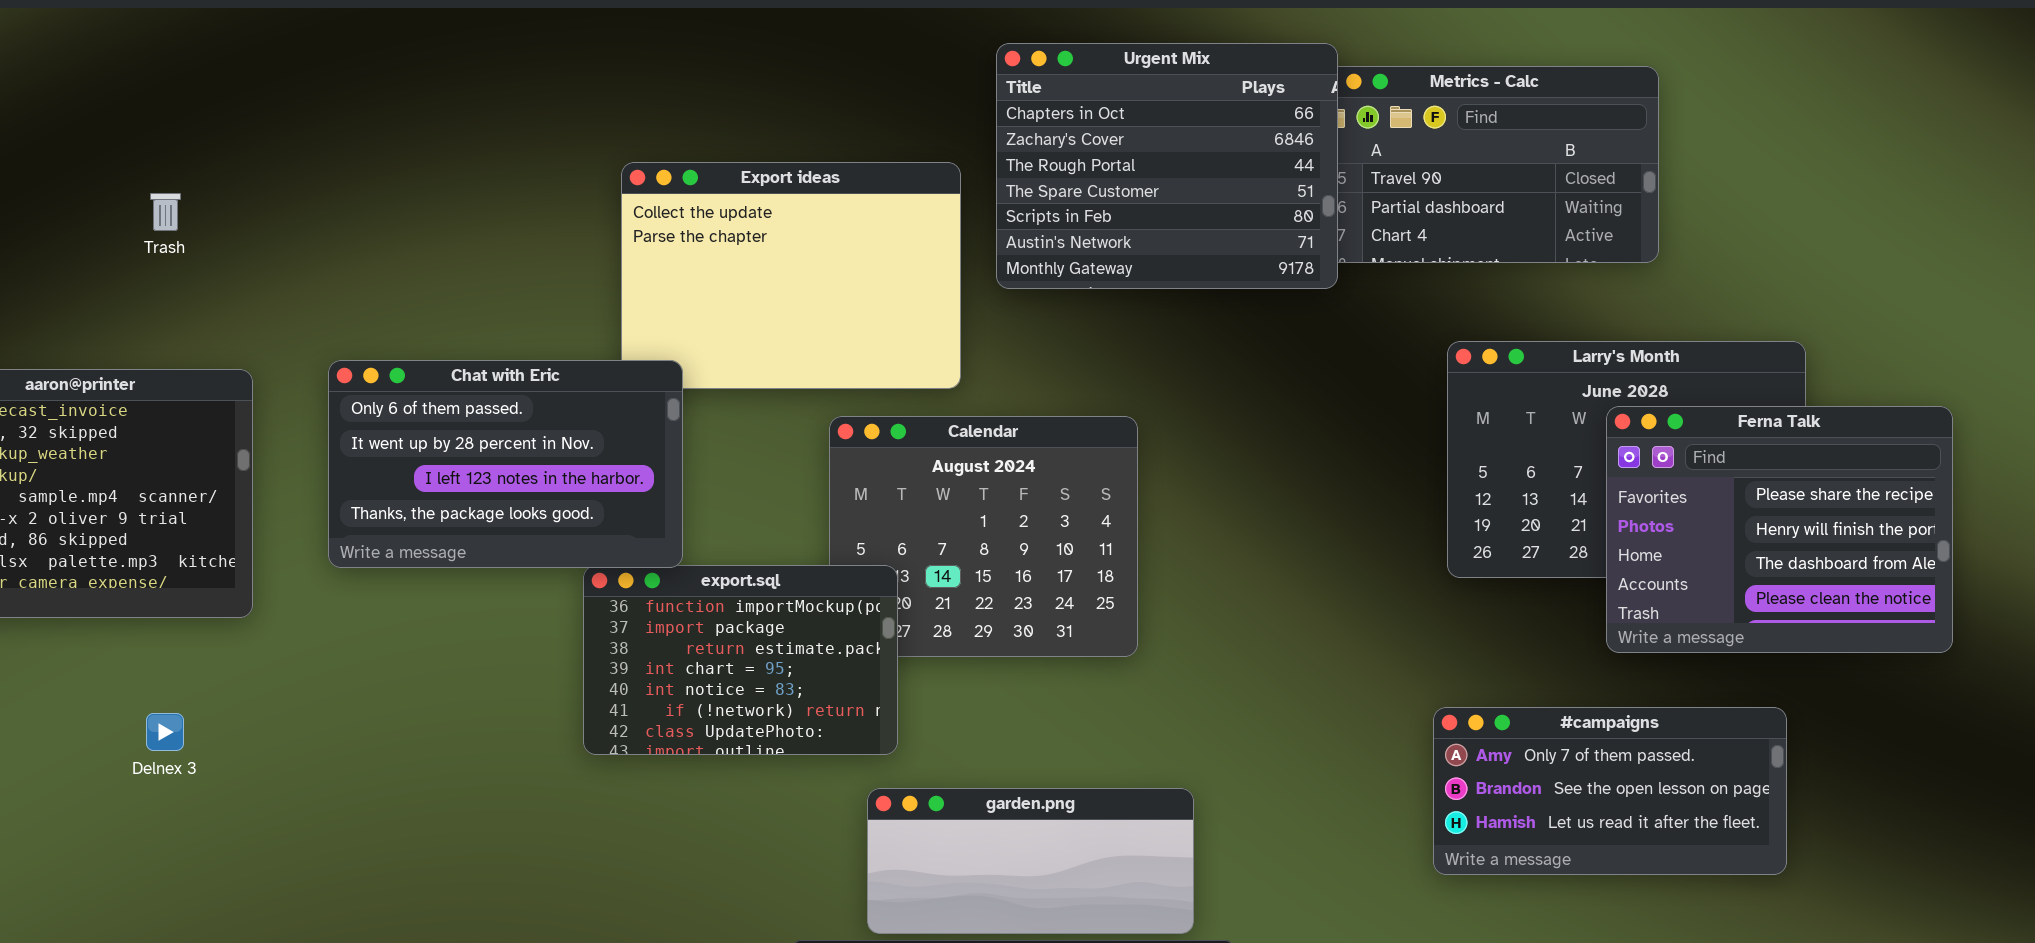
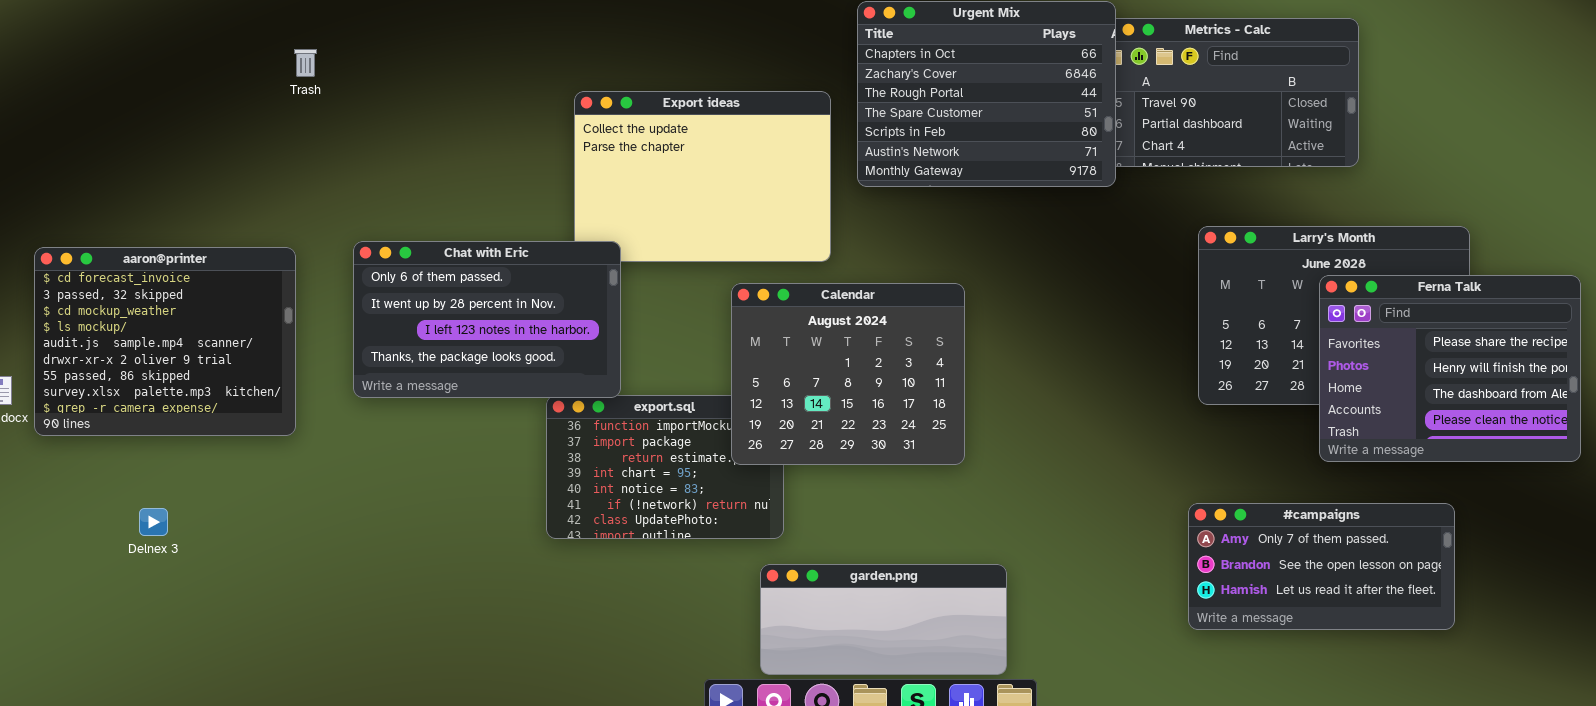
Trash: [150,193,181,231] -> [294,49,317,77], moved
Calendar: [829,416,1138,657] -> [731,283,965,465], raised
Delnex 3: [146,713,184,751] -> [139,508,168,536], moved

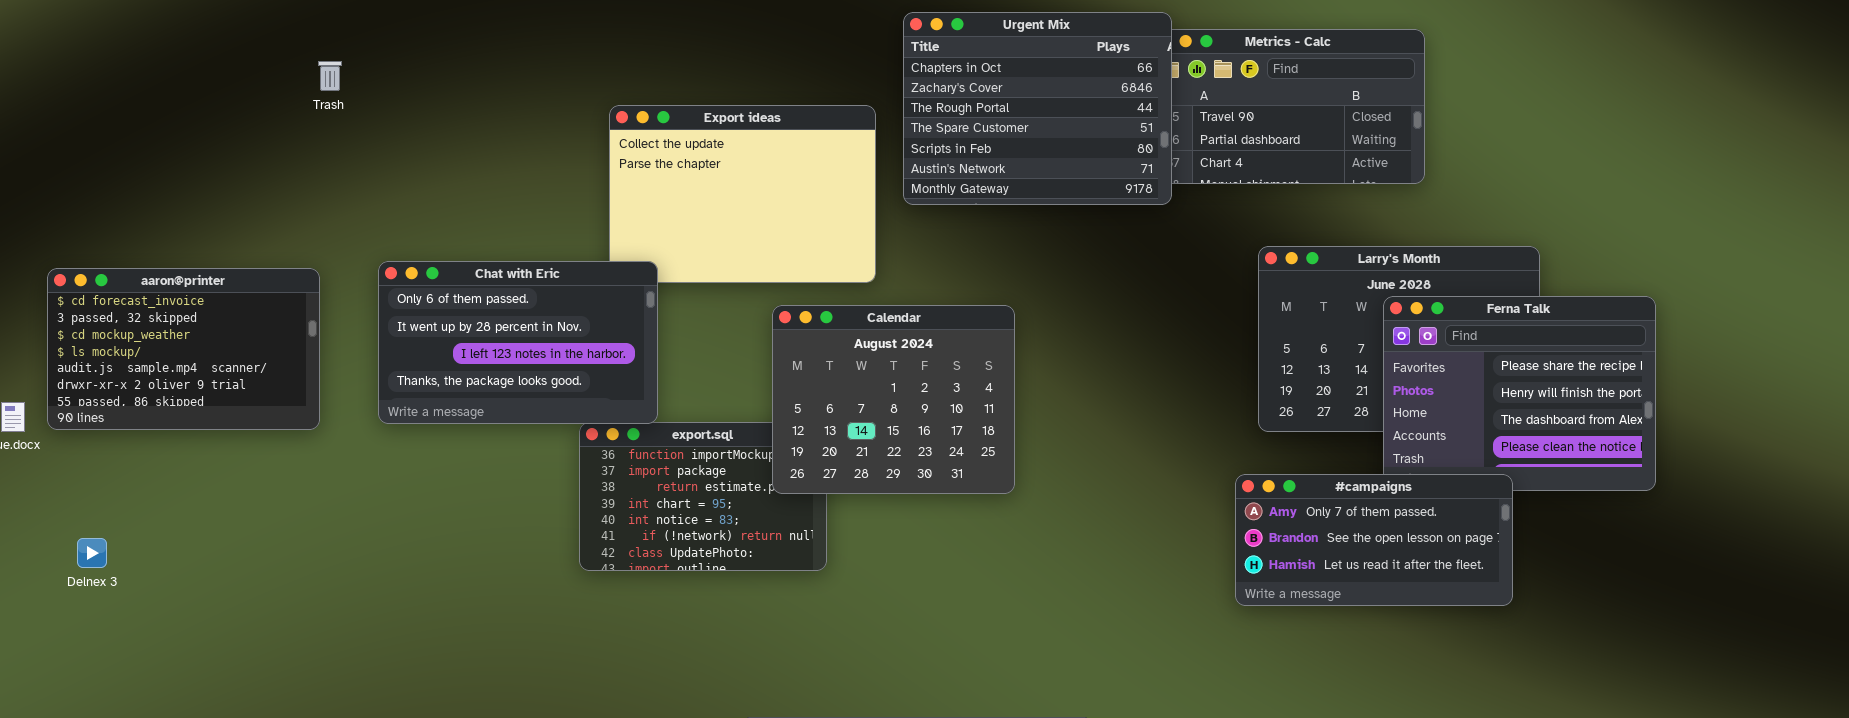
aaron@printer: [34,247,296,436] -> [47,268,320,430], resized
#campaigns: [1188,503,1455,630] -> [1235,474,1513,606], moved
Delnex 3: [139,508,168,536] -> [77,538,107,568], moved
garden.png: [760,564,1007,675] -> none, closed

